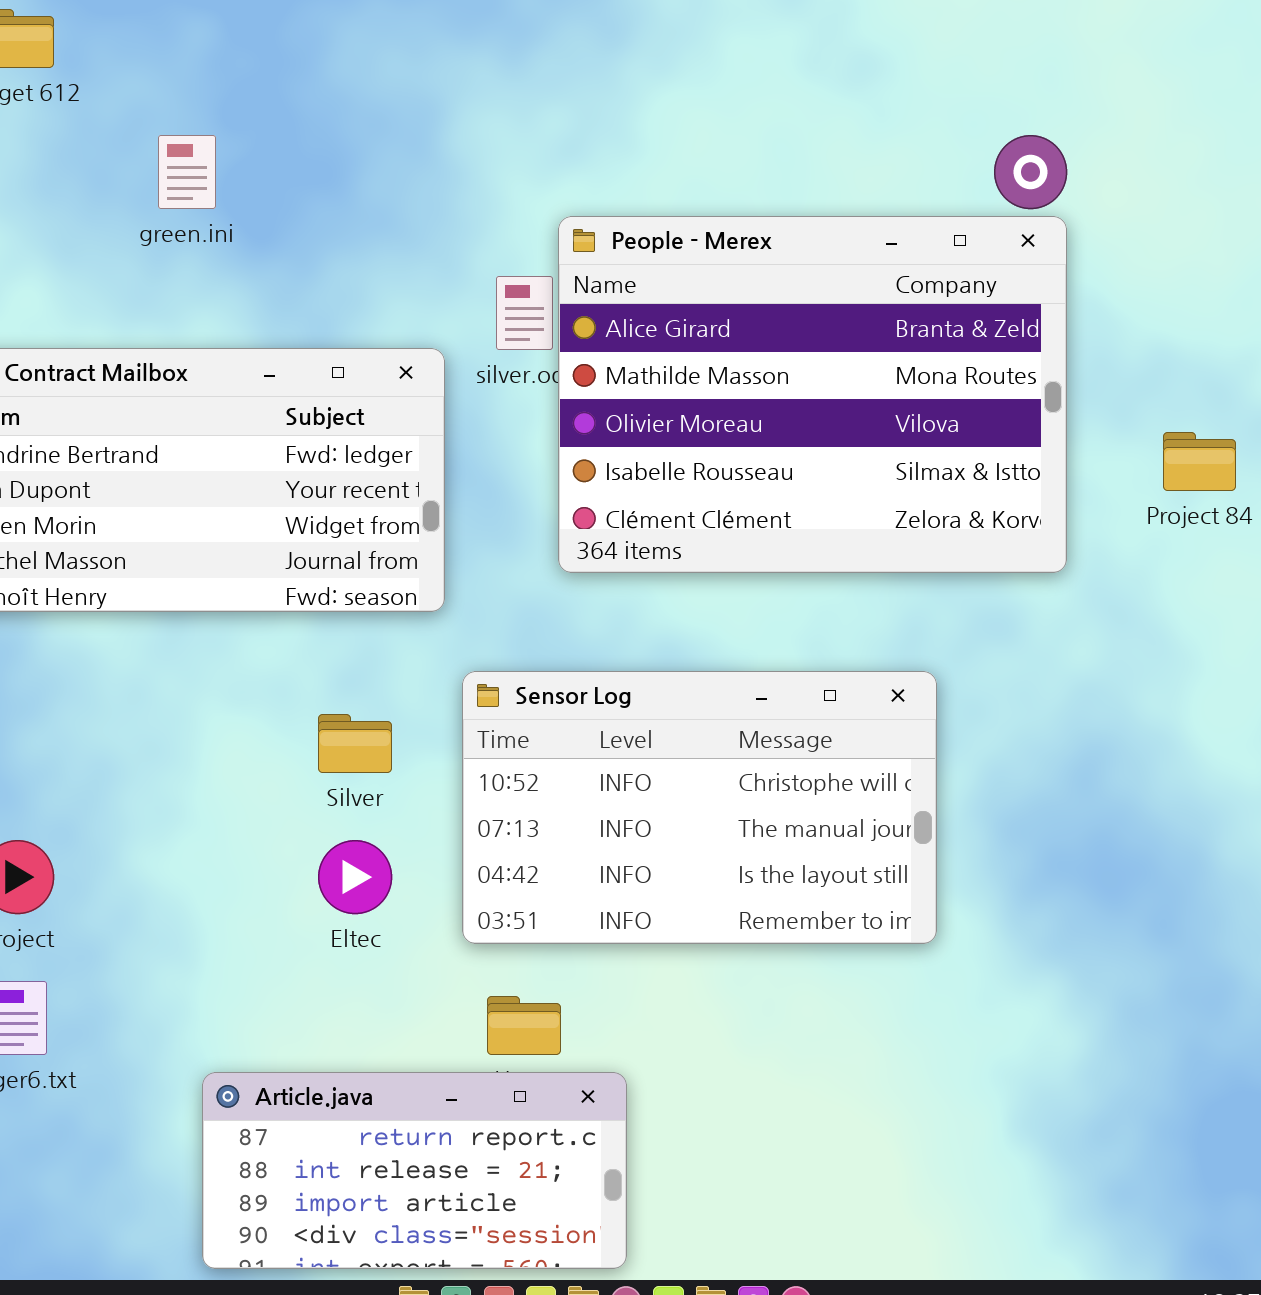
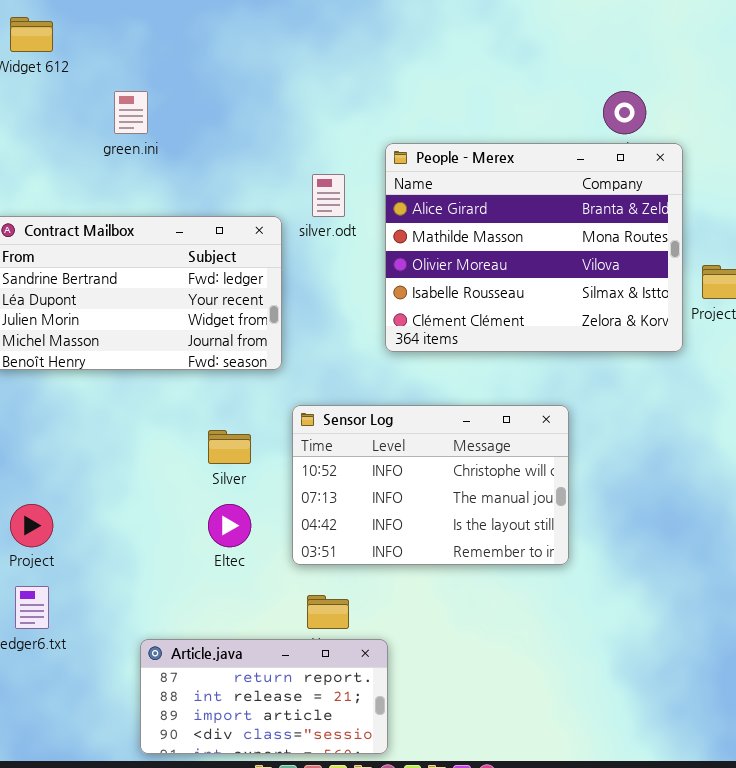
People - Merex: [558,216,1067,573] -> [385,143,683,352], moved

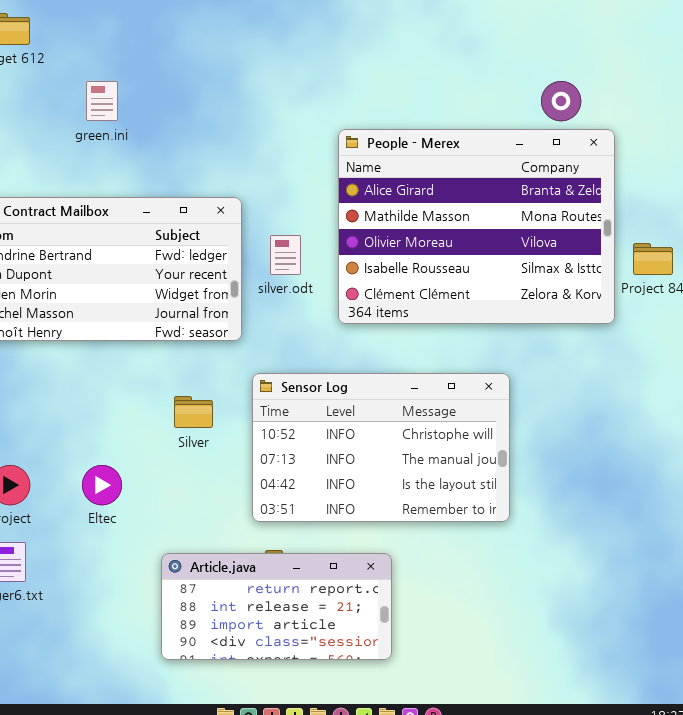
silver.odt: [312,174,345,217] -> [270,235,301,275], moved
Eltec: [208,504,251,547] -> [82,465,122,505], moved
Article.java: [140,639,388,754] -> [161,553,392,660], moved

